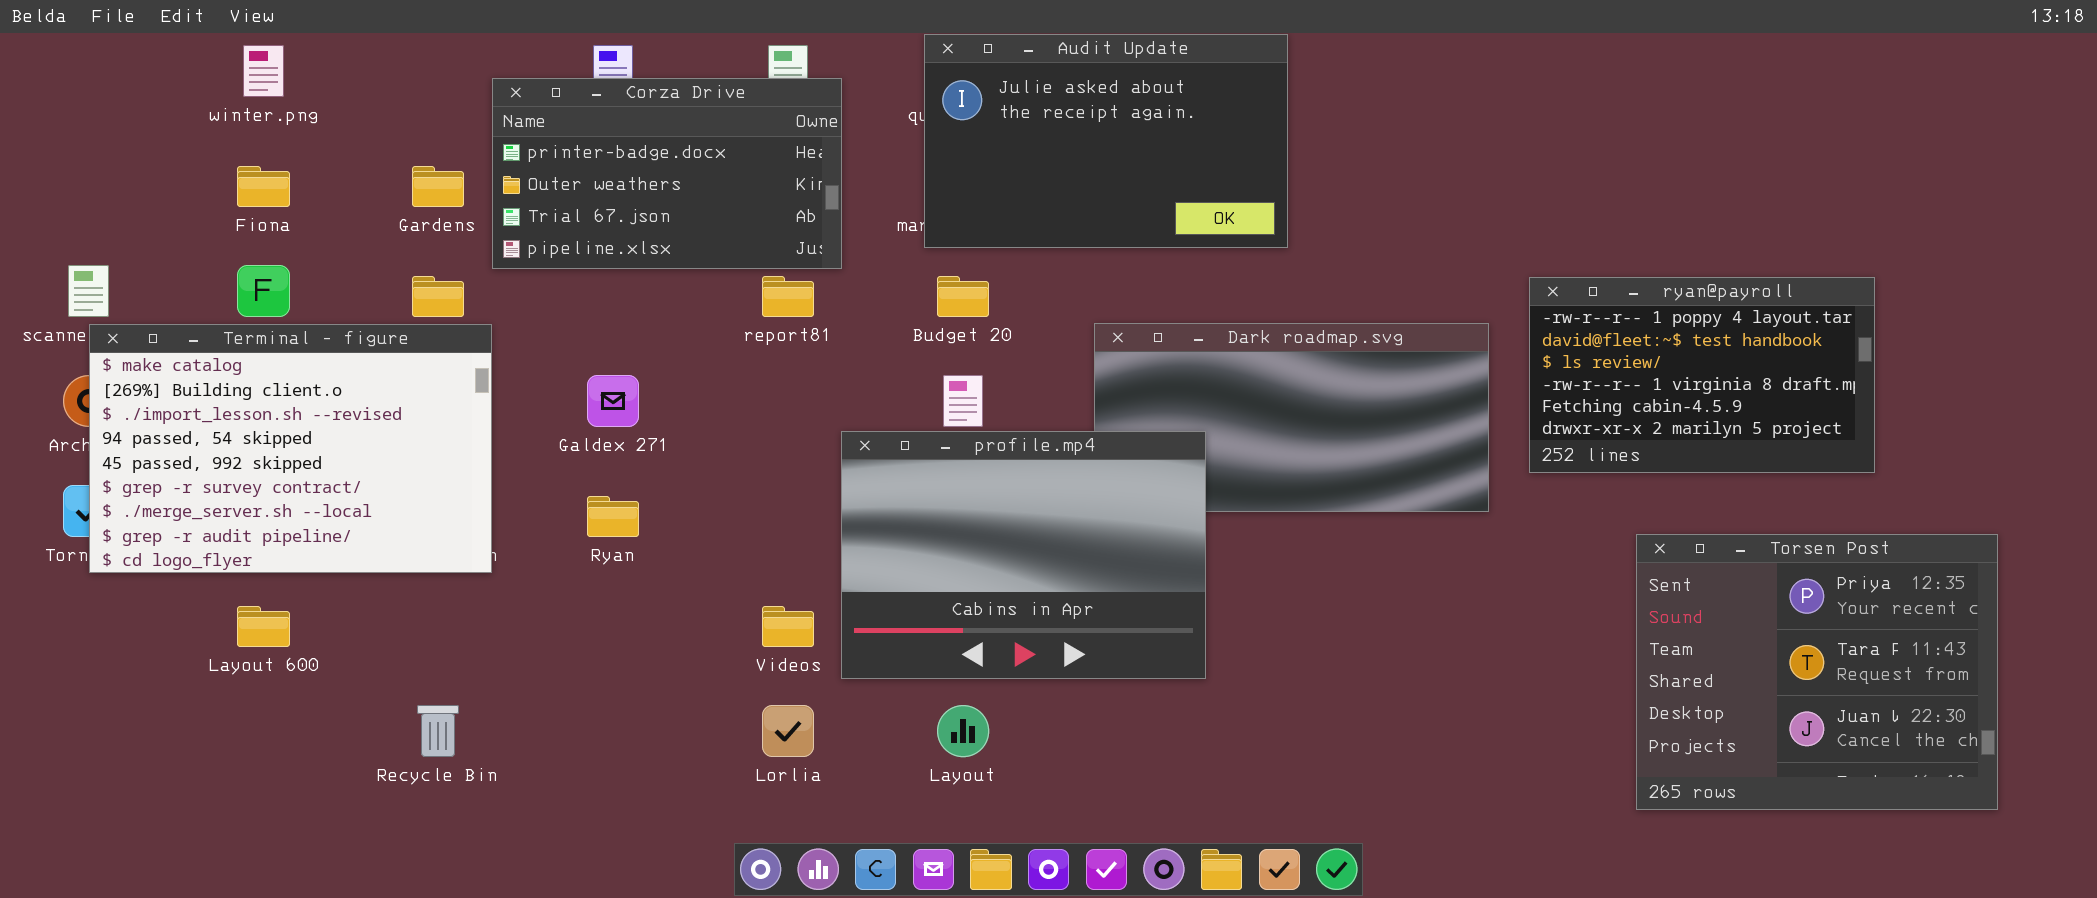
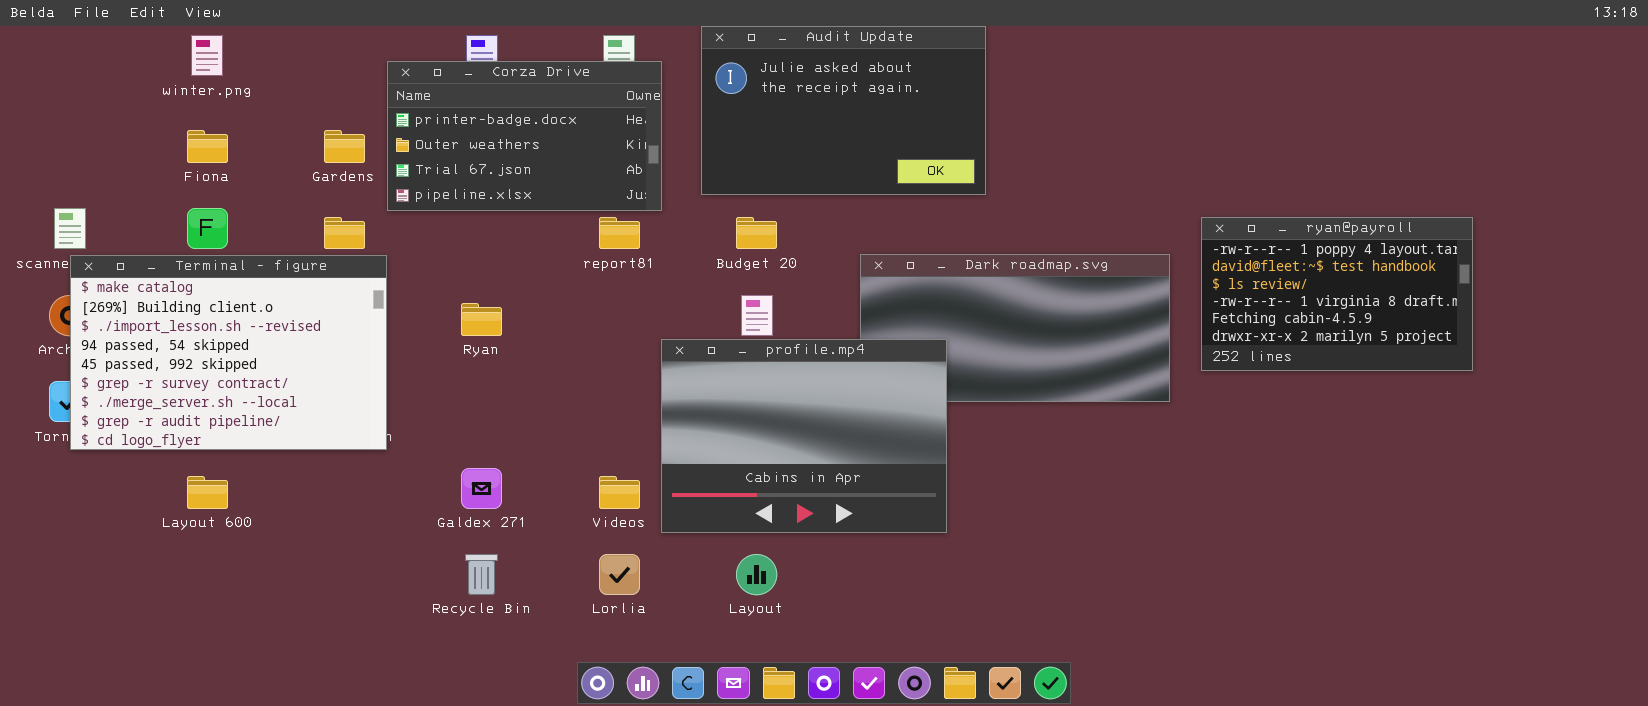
Audit Update: [924,34,1288,248] -> [701,26,986,195], moved
Galdex 271: [587,375,639,427] -> [461,468,502,509], moved
Ryan: [587,496,639,537] -> [461,303,502,336], moved
Torsen Post: [1636,534,1998,810] -> none, closed
Recycle Bin: [417,705,459,757] -> [465,554,498,595], moved

